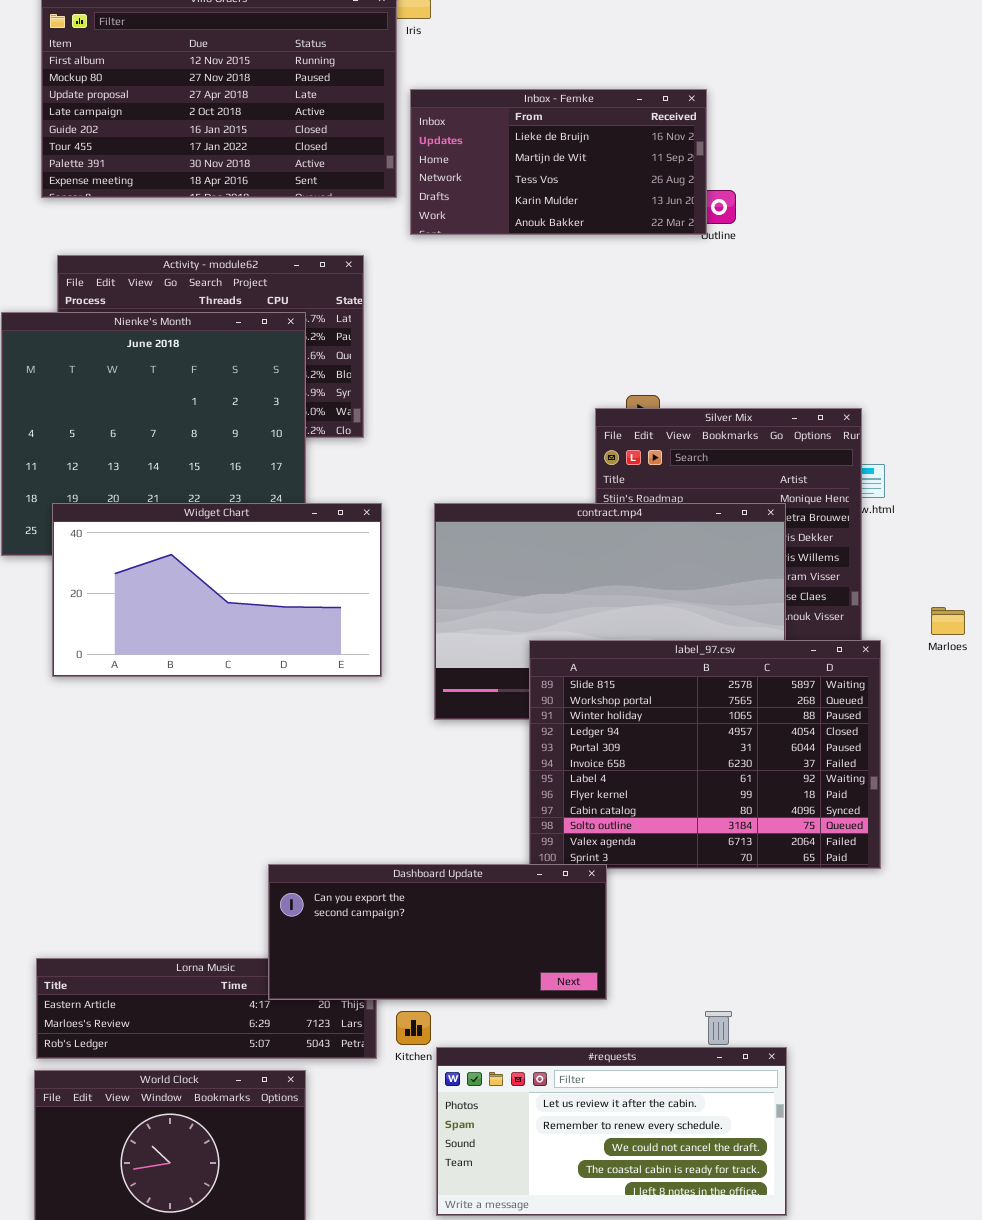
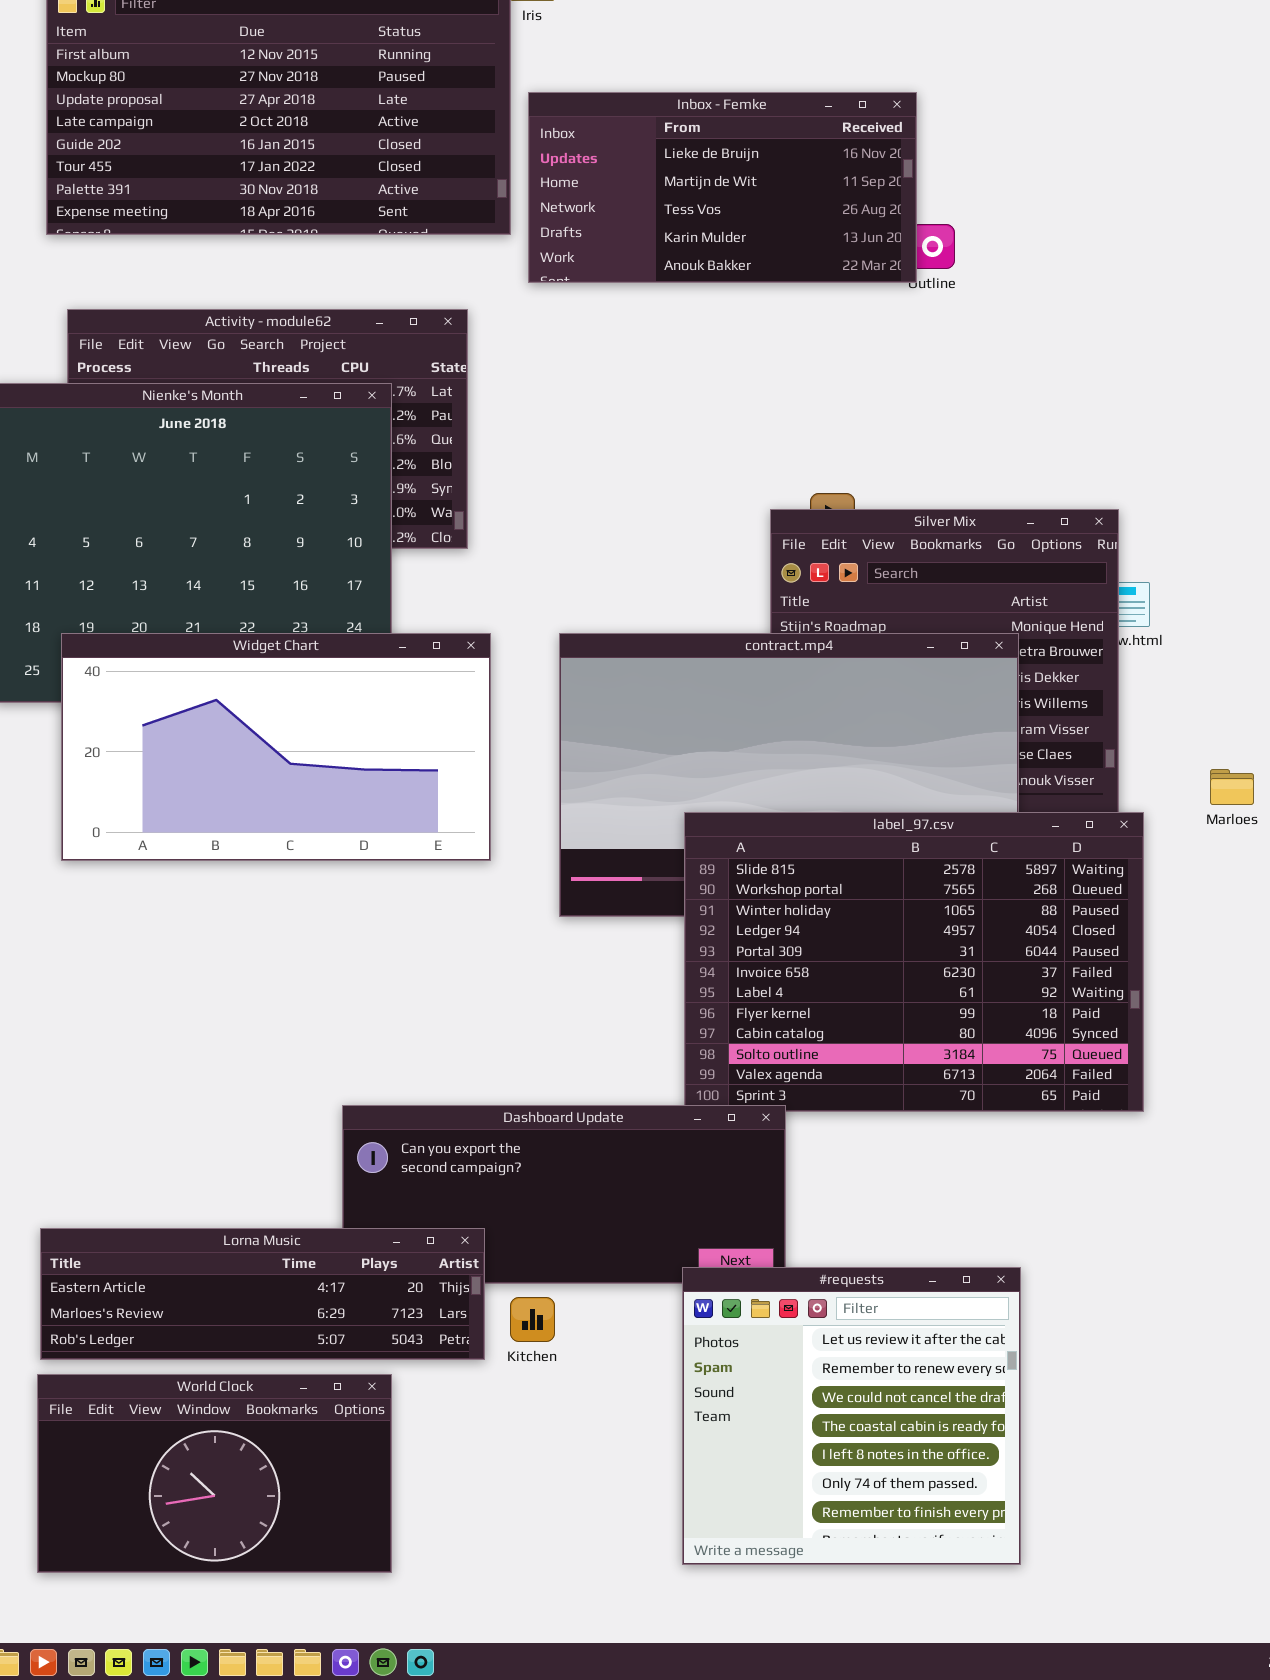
Lorna Music: [36,958,377,1059] -> [40,1228,485,1360], raised
#requests: [436,1047,787,1216] -> [682,1267,1021,1565], resized

